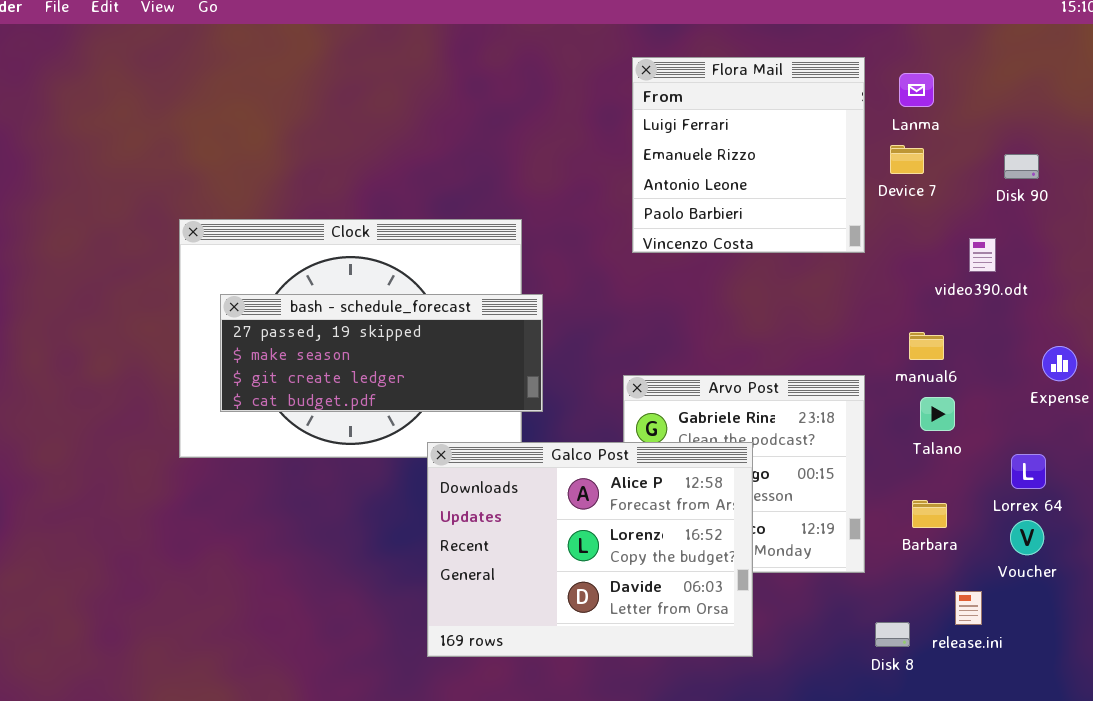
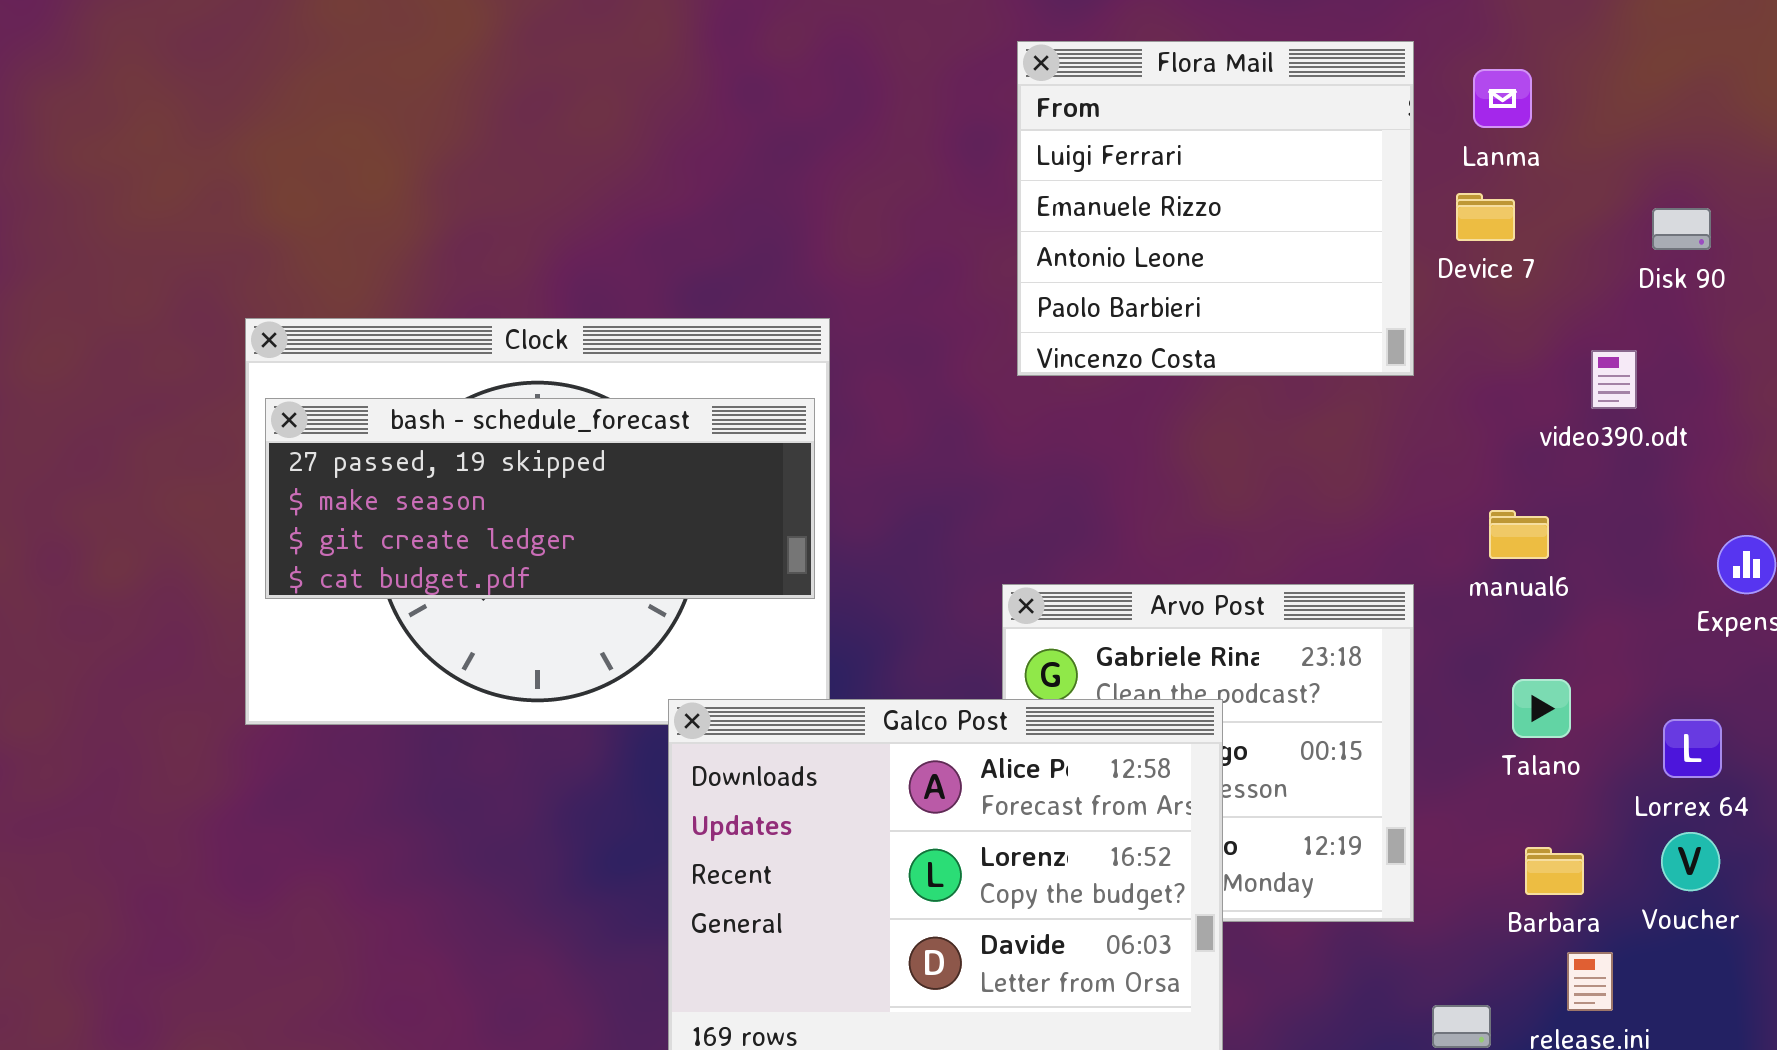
bash - schedule_forecast: [220,294,543,412] -> [265,398,815,599], moved
Talano: [920,397,955,431] -> [1512,679,1571,738], moved
Barbara: [912,500,947,528] -> [1525,847,1584,895], moved

